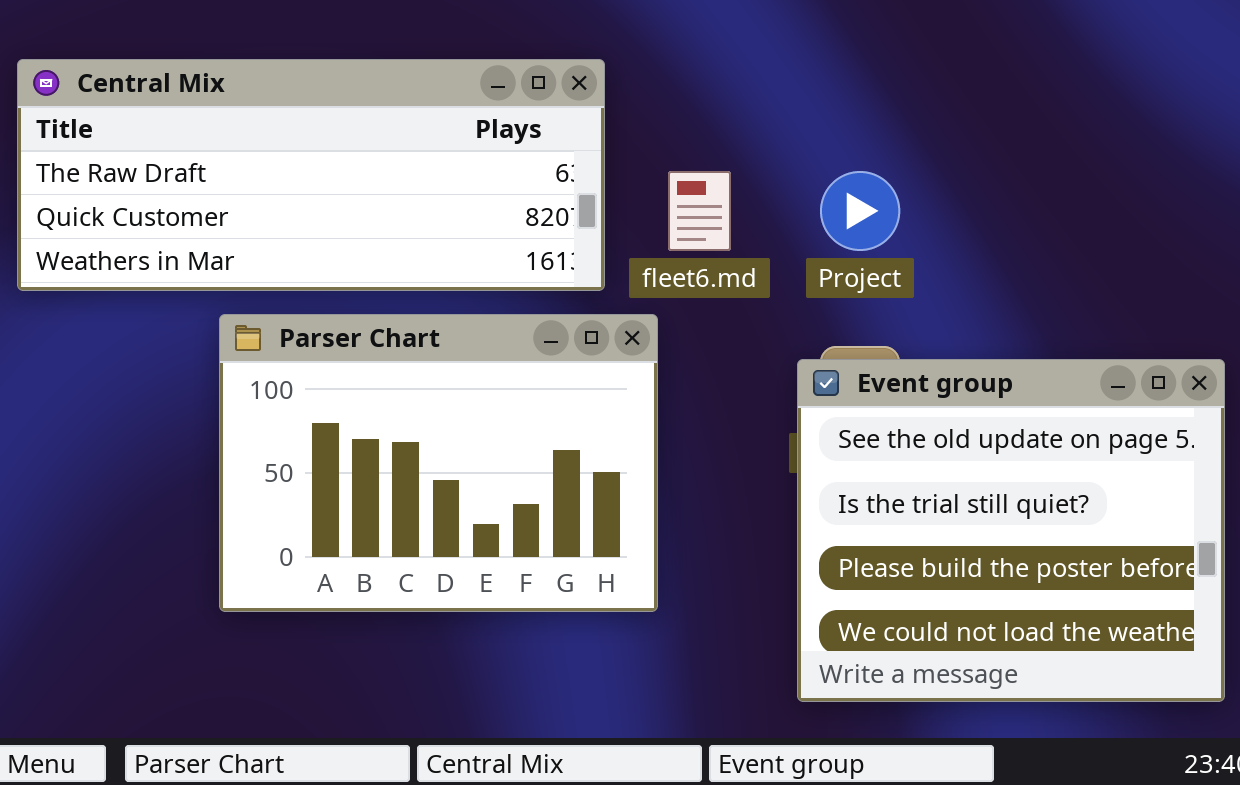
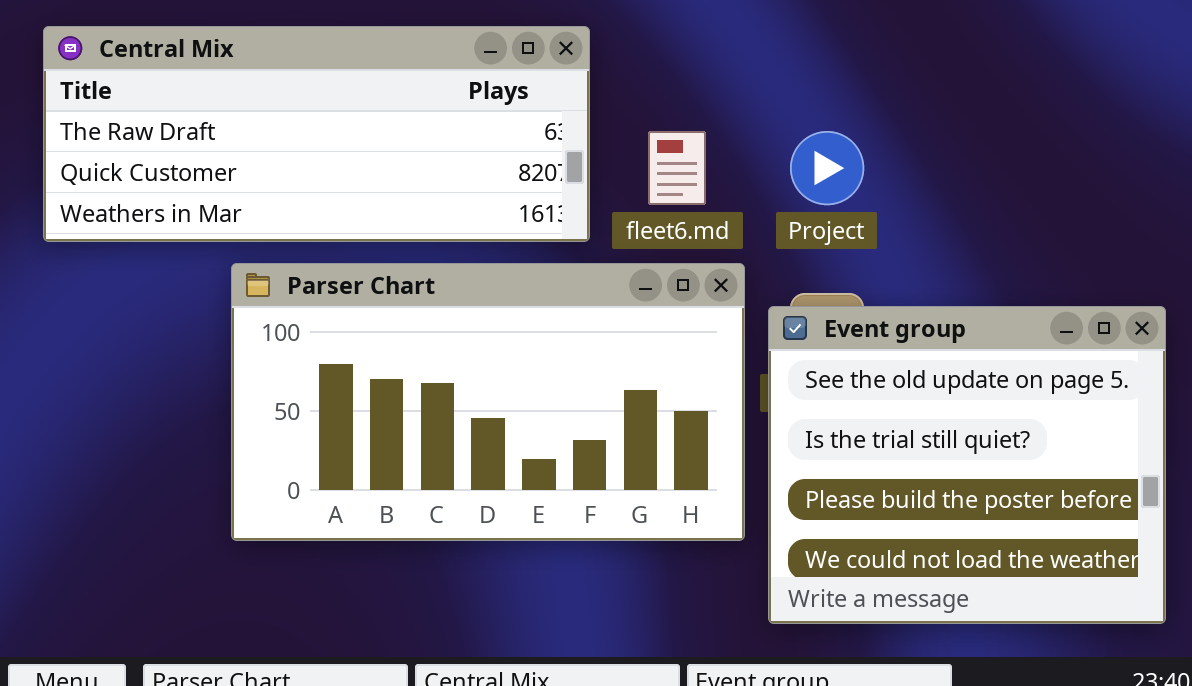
Parser Chart: [219,314,658,612] -> [231,263,745,541], resized

